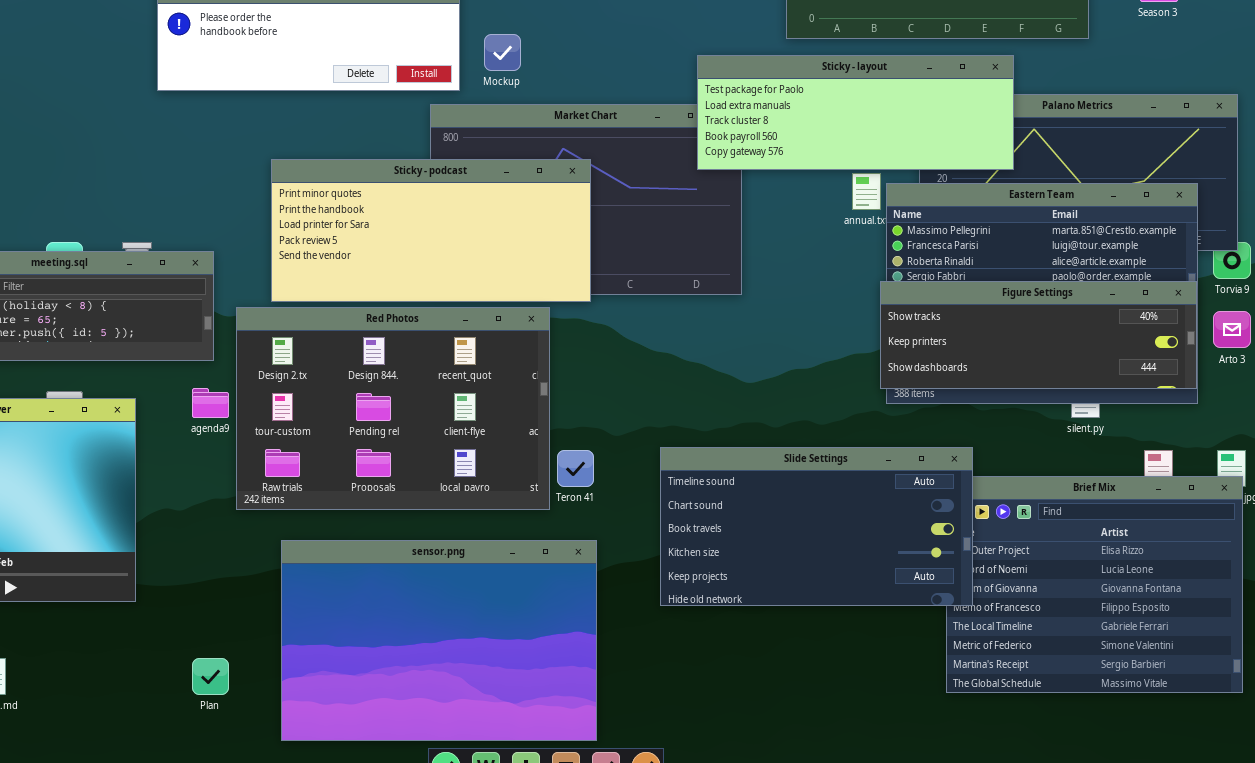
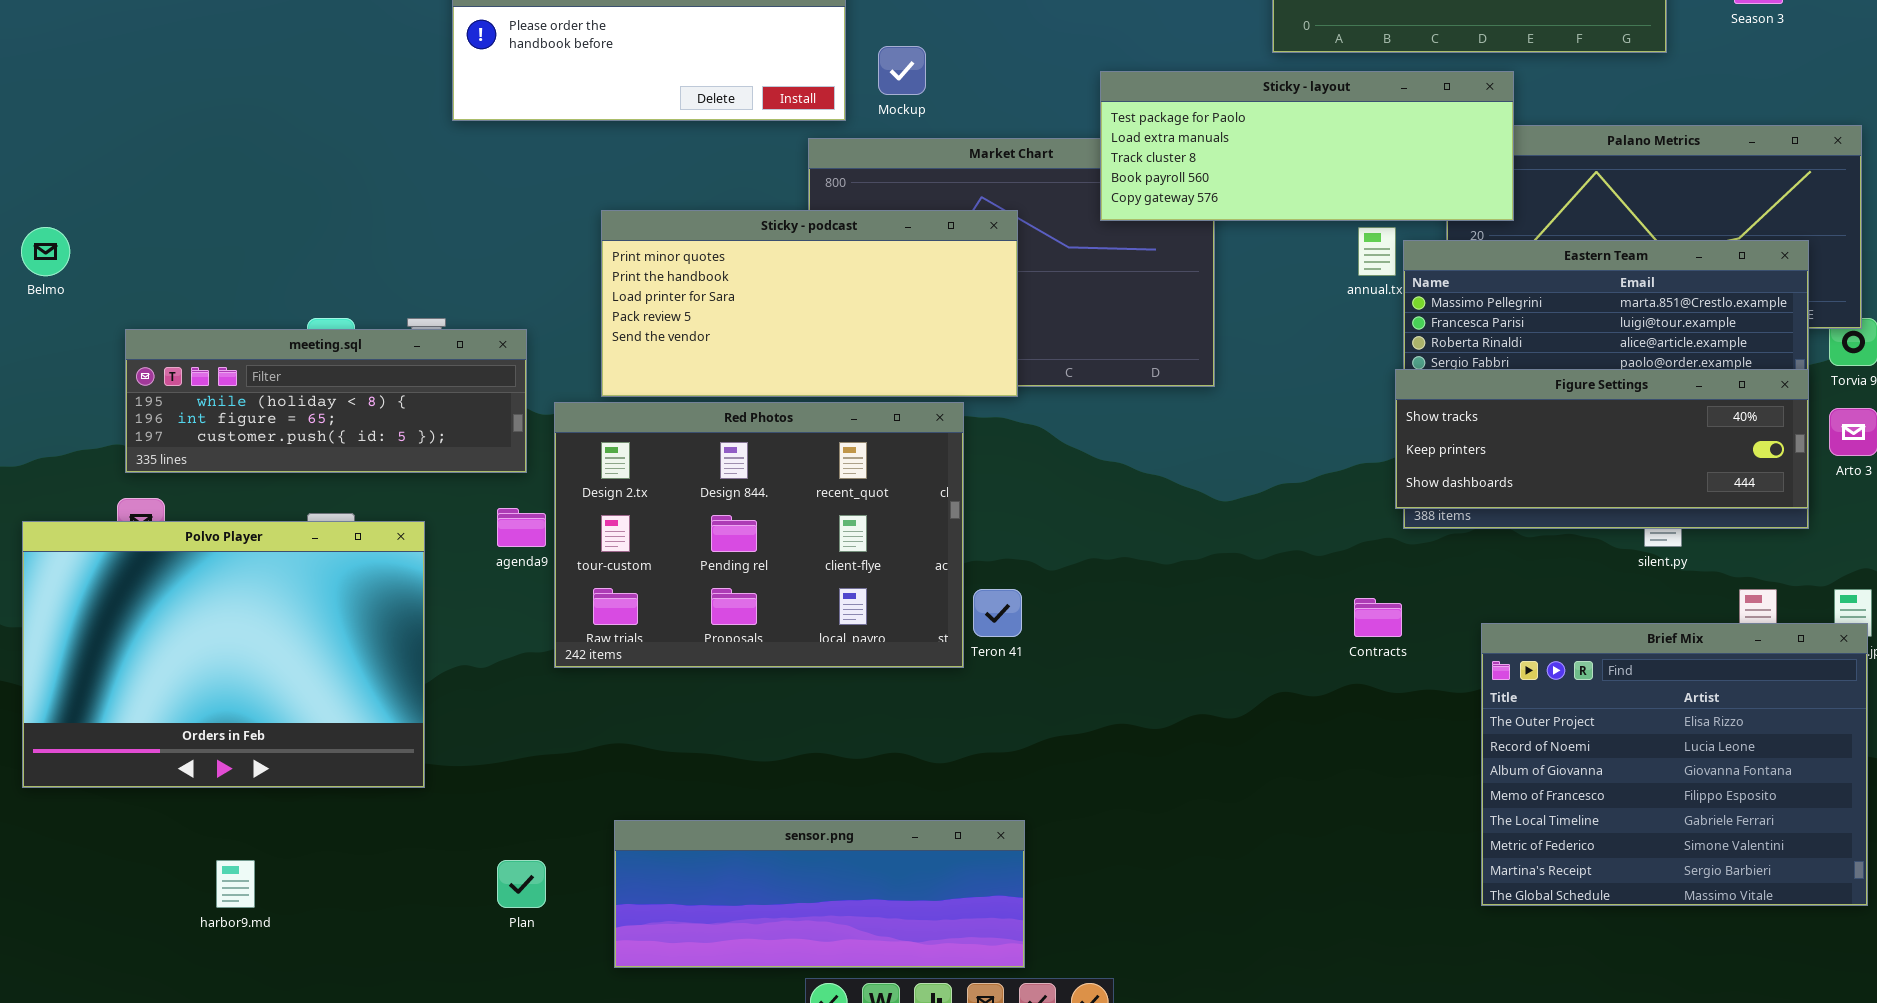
Sticky - layout: [697,55,1014,170] -> [1100,71,1514,221], moved
Slide Settings: [660,447,973,606] -> none, closed
sensor.png: [281,540,597,741] -> [614,820,1025,968], resized

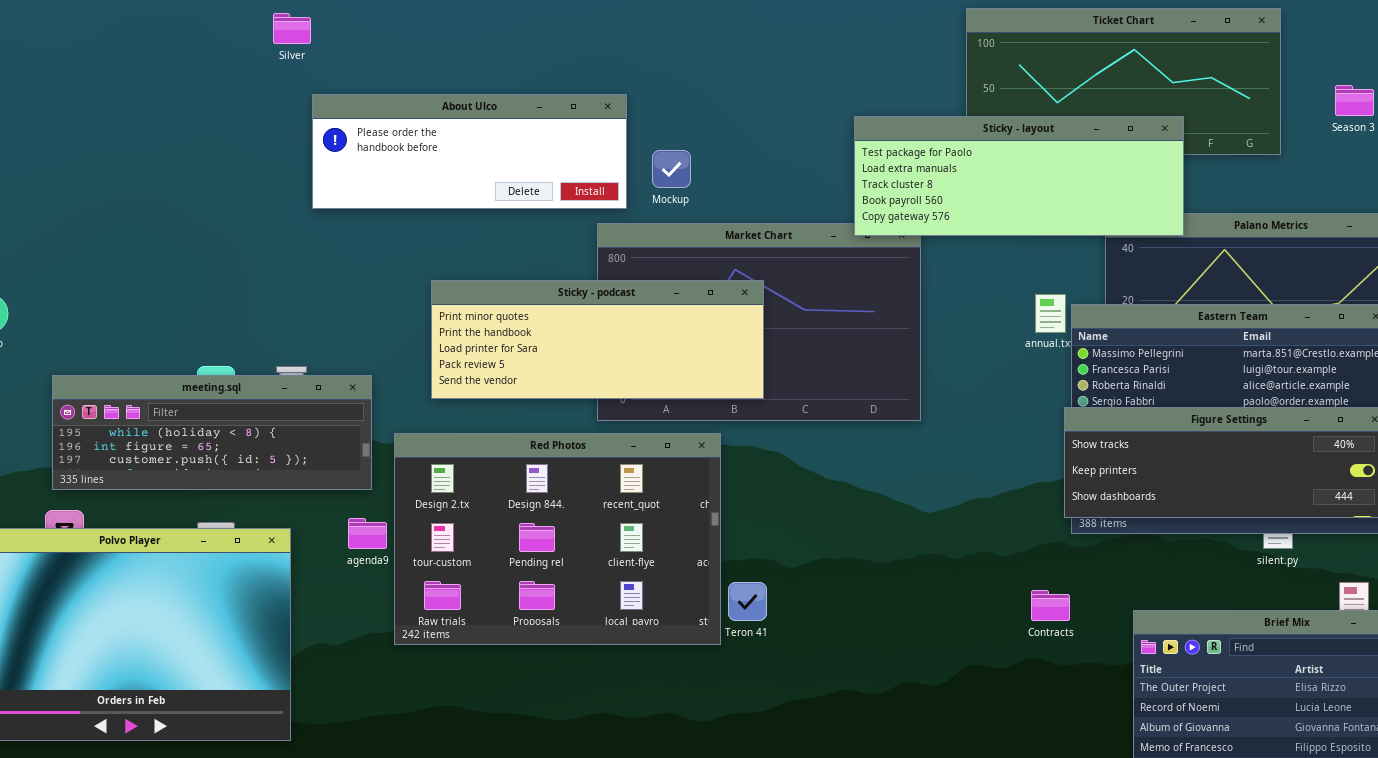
Sticky - layout: [1100,71,1514,221] -> [854,116,1184,236], moved
Sticky - podcast: [601,210,1018,397] -> [431,280,764,399], resized

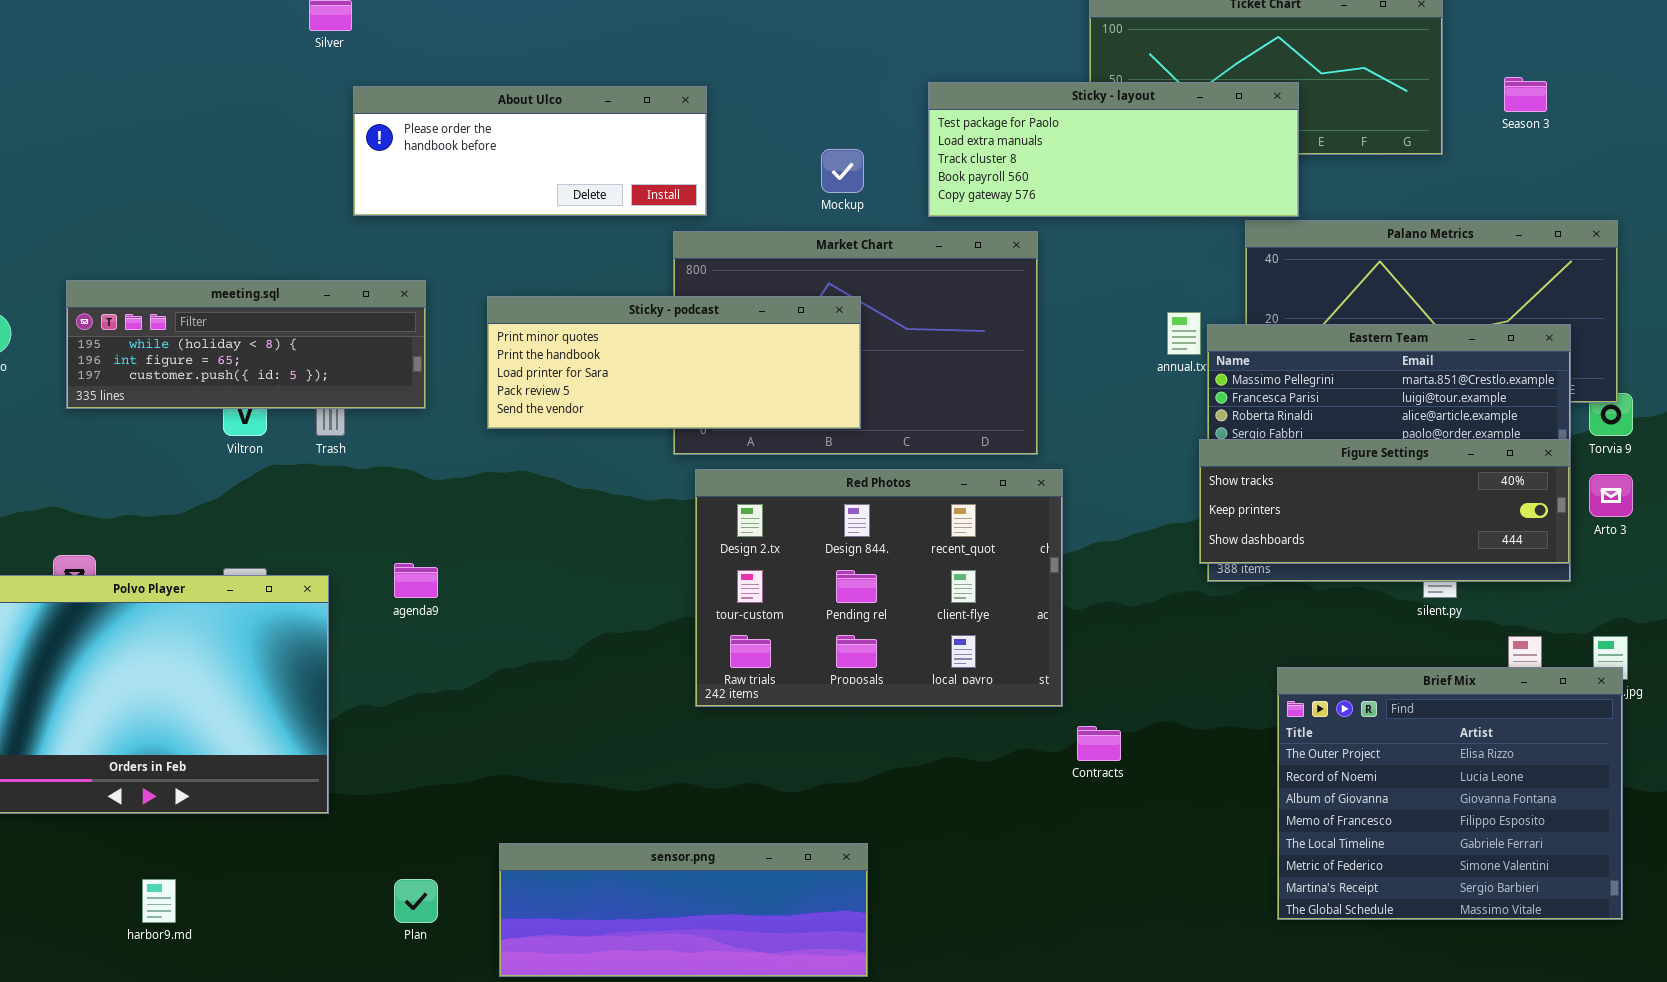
Sticky - layout: [854,116,1184,236] -> [928,82,1299,217], moved
Mockup: [652,150,691,188] -> [821,149,864,193], moved
meeting.sql: [52,375,372,490] -> [66,280,426,409], moved
Red Photos: [394,433,721,645] -> [695,469,1063,707], moved
Contracts: [1031,590,1070,621] -> [1077,726,1121,761], moved

